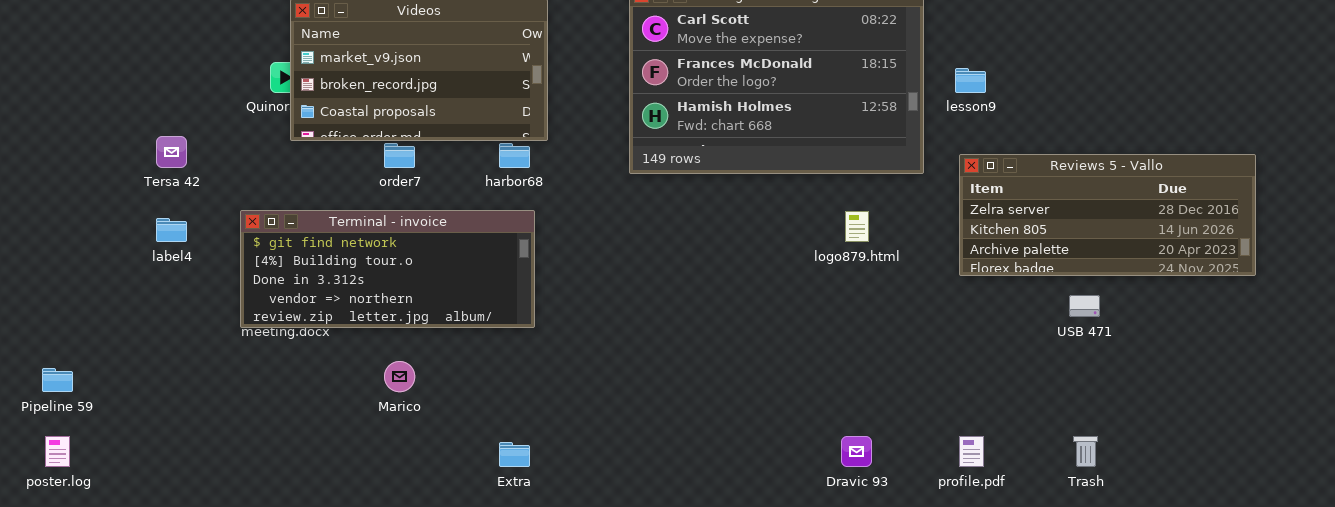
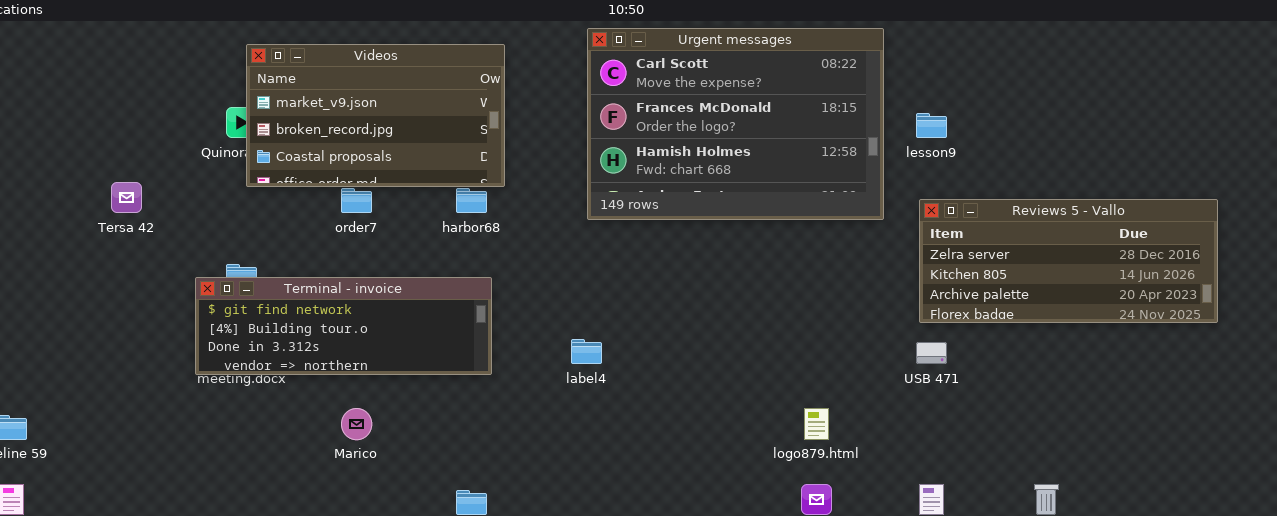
Terminal - invoice: [240,210,535,328] -> [195,277,492,375], resized
logo879.html: [845,211,869,242] -> [804,408,829,440], moved
label4: [156,218,187,242] -> [571,339,602,364], moved
USB 471: [1069,295,1100,317] -> [916,342,947,364], moved

